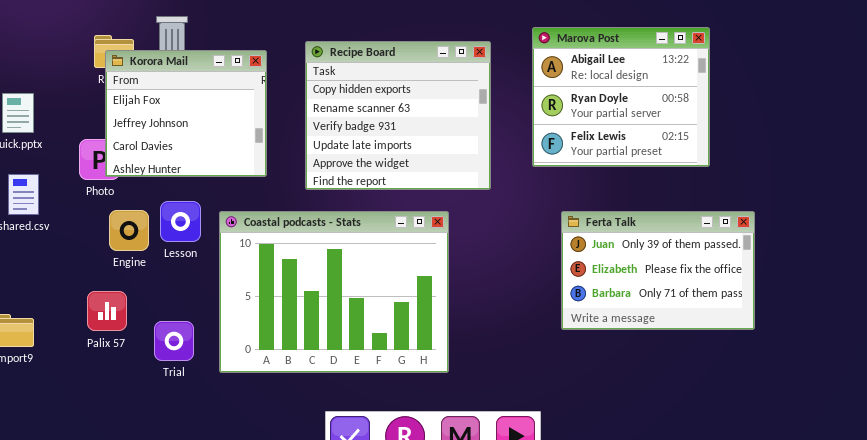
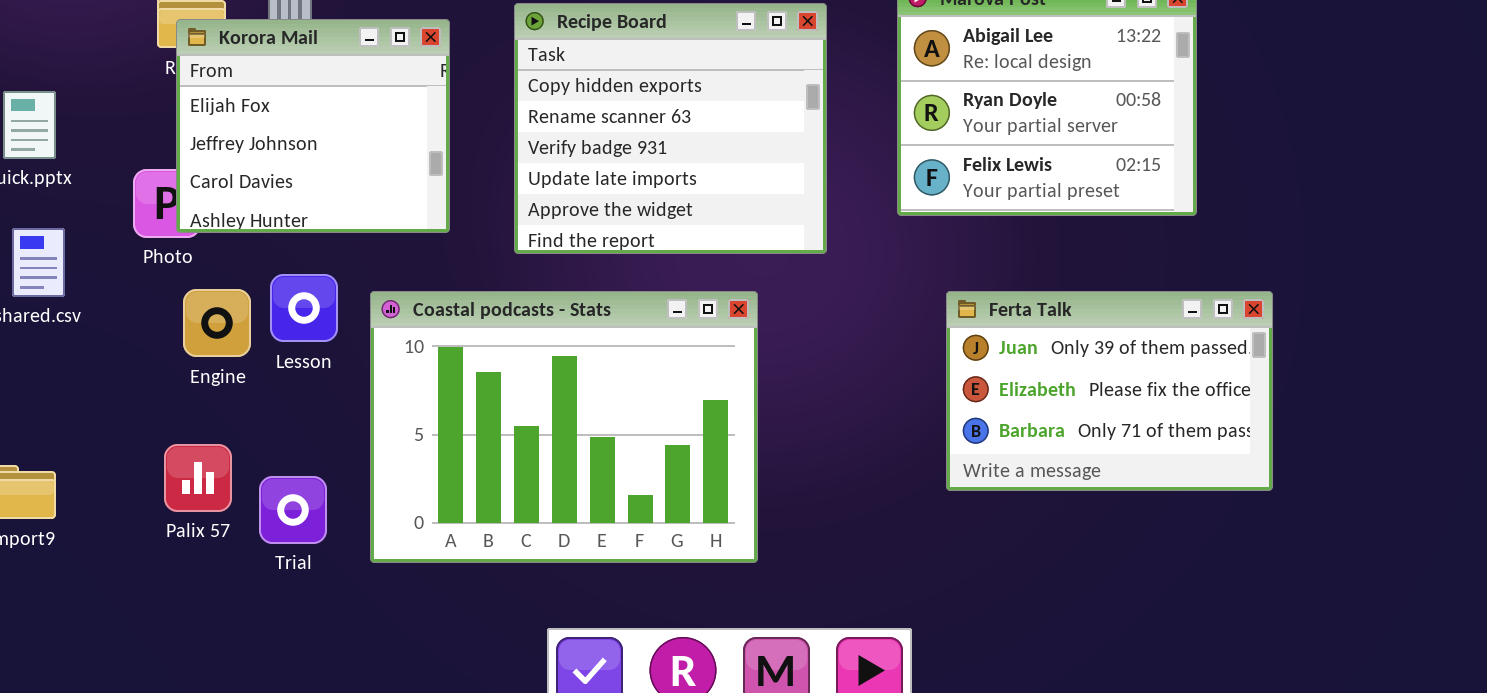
Palix 57: [87,291,127,331] -> [164,444,232,512], moved

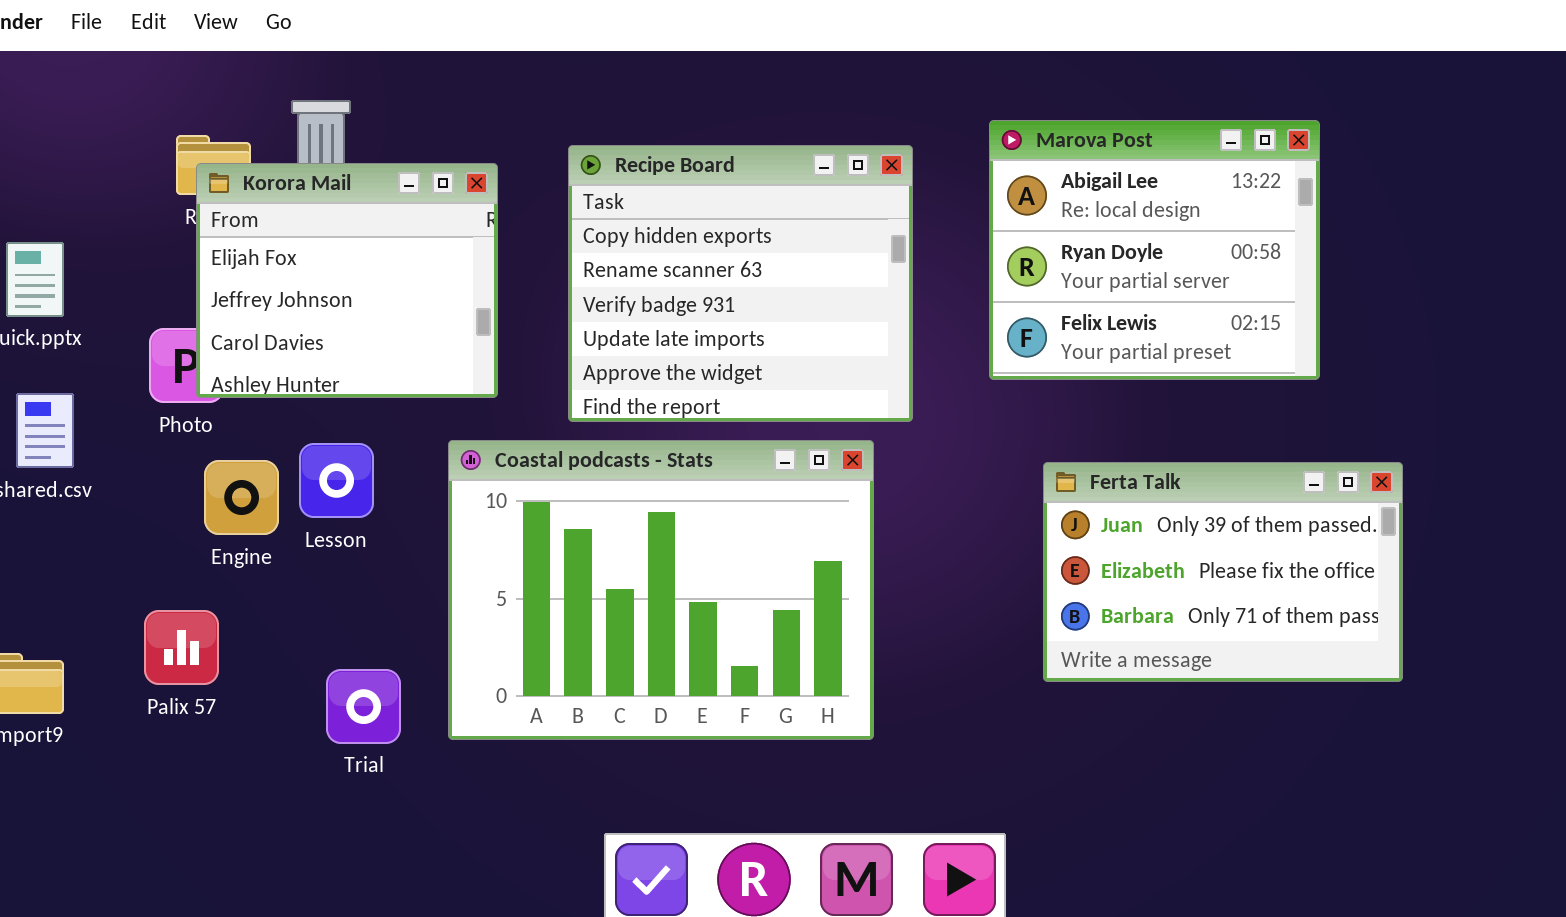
Coastal podcasts - Stats: [370,291,758,563] -> [448,440,874,740], moved
Palix 57: [164,444,232,512] -> [144,610,219,685], moved
Trial: [259,476,327,544] -> [326,669,401,744], moved

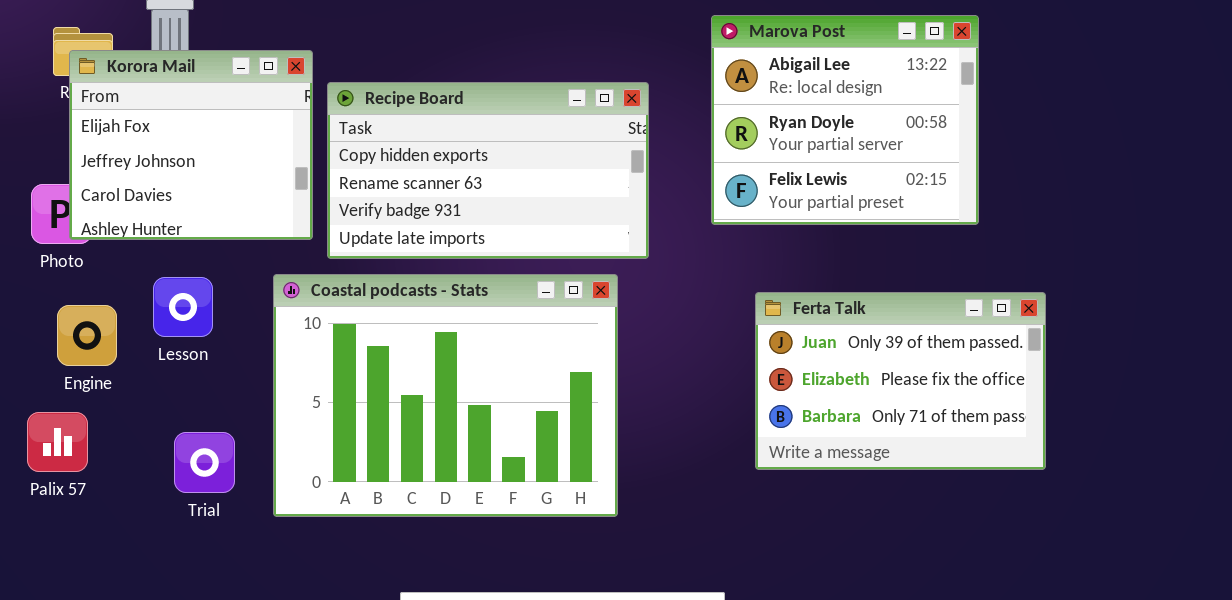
Recipe Board: [568,145,913,422] -> [327,82,649,259], resized
Engine: [204,460,279,535] -> [57,305,117,366], moved
Trial: [326,669,401,744] -> [174,432,235,493], moved

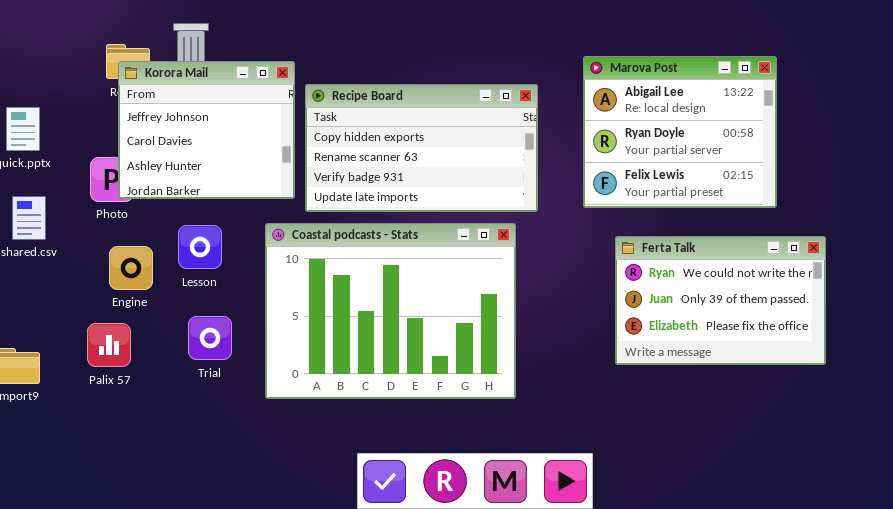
Marova Post: [711,15,979,225] -> [583,56,777,208], moved
Korora Mail: [69,50,313,240] -> [118,61,295,199], scrolled down 1 row
Ferta Talk: [755,292,1046,470] -> [615,236,826,365], scrolled up 1 row
Trial: [174,432,235,493] -> [188,316,232,360], moved

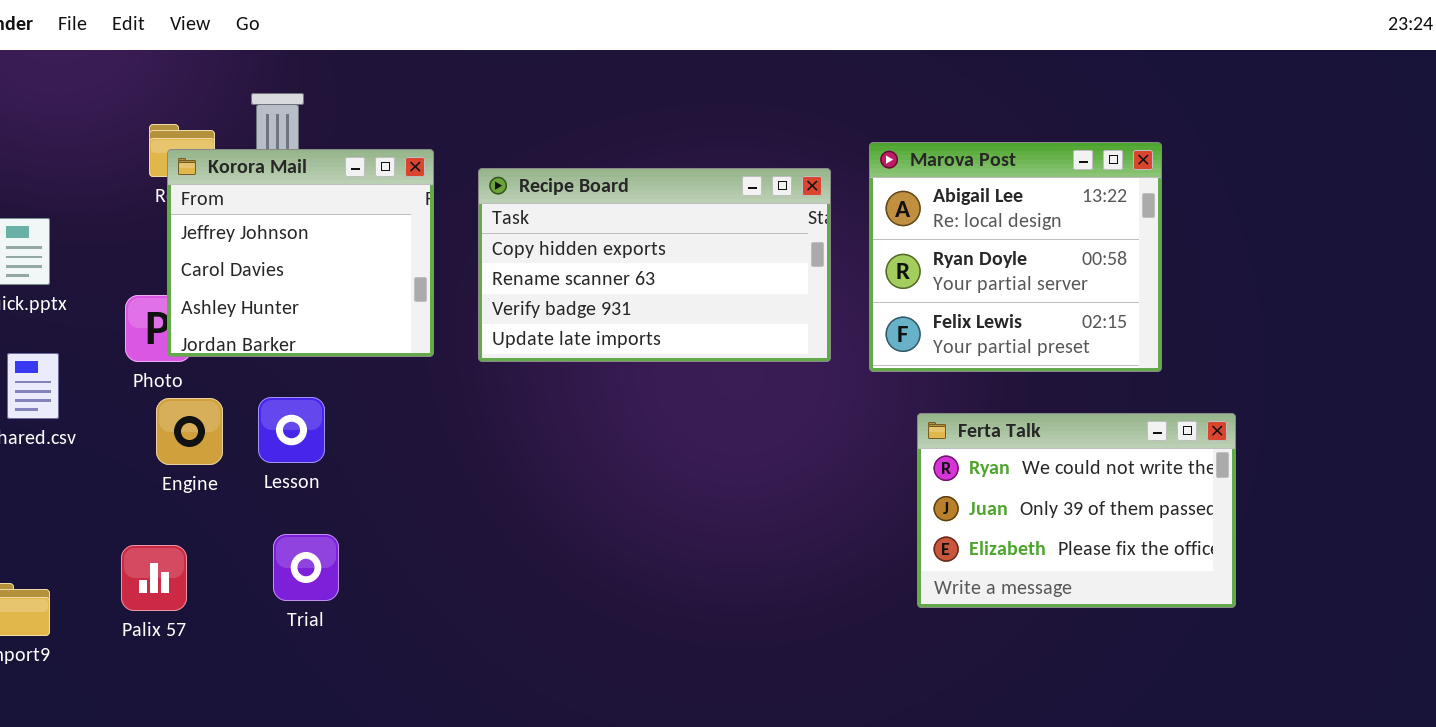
Recipe Board: [305,84,538,212] -> [478,168,831,362], moved
Coastal podcasts - Stats: [265,223,516,399] -> none, closed
Engine: [109,246,153,290] -> [156,398,223,465], moved

